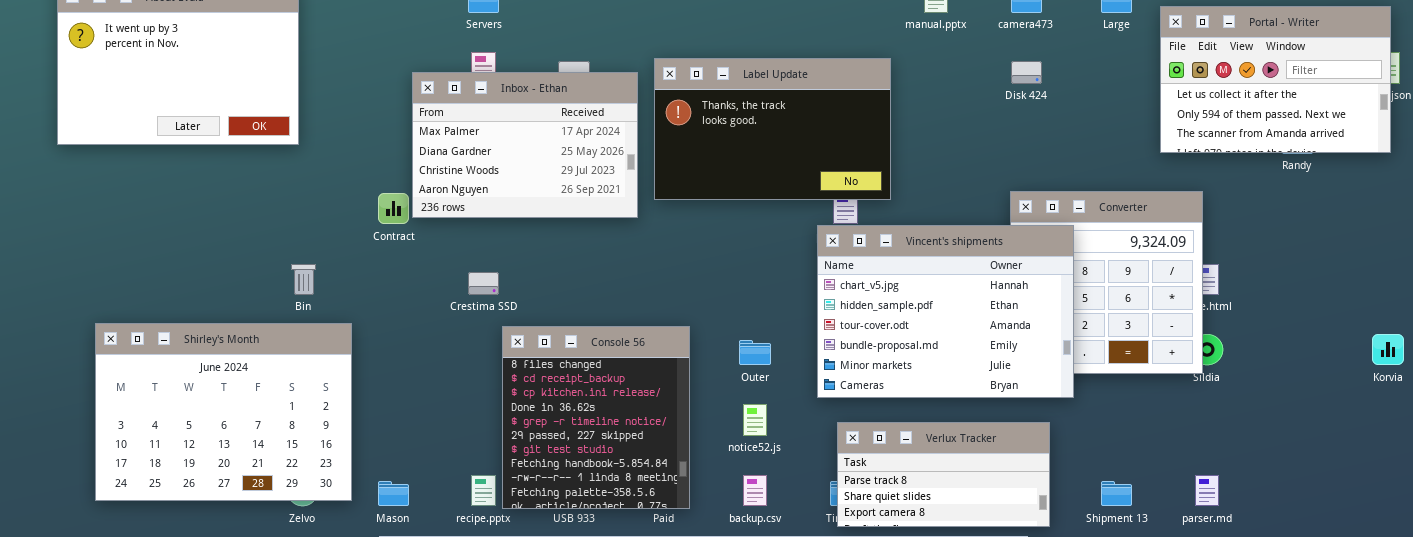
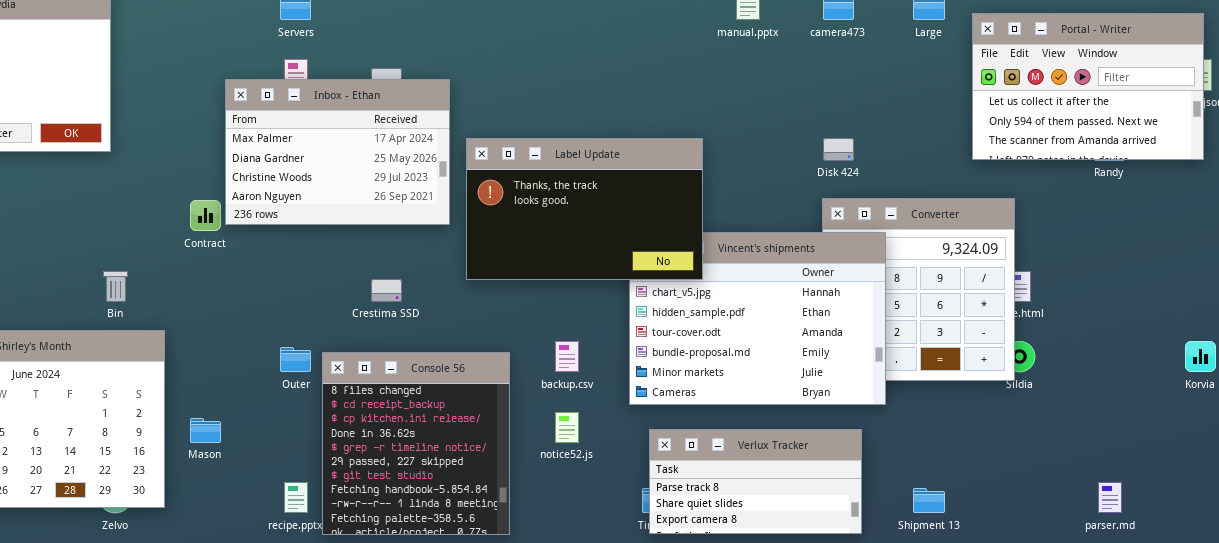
Label Update: [654,58,891,200] -> [466,138,703,280], moved
Disk 424: [1011,61,1042,84] -> [823,138,854,161], moved
Crestima SSD: [468,272,499,295] -> [371,279,402,302], moved
Console 56: [502,326,690,509] -> [322,352,510,535], moved
Outer: [739,340,771,365] -> [280,347,311,372], moved
backup.csv: [743,475,767,506] -> [555,341,579,372], moved
parser.md: [1195,475,1219,506] -> [1098,482,1122,513], moved
Mason: [378,481,409,506] -> [190,418,221,443], moved

